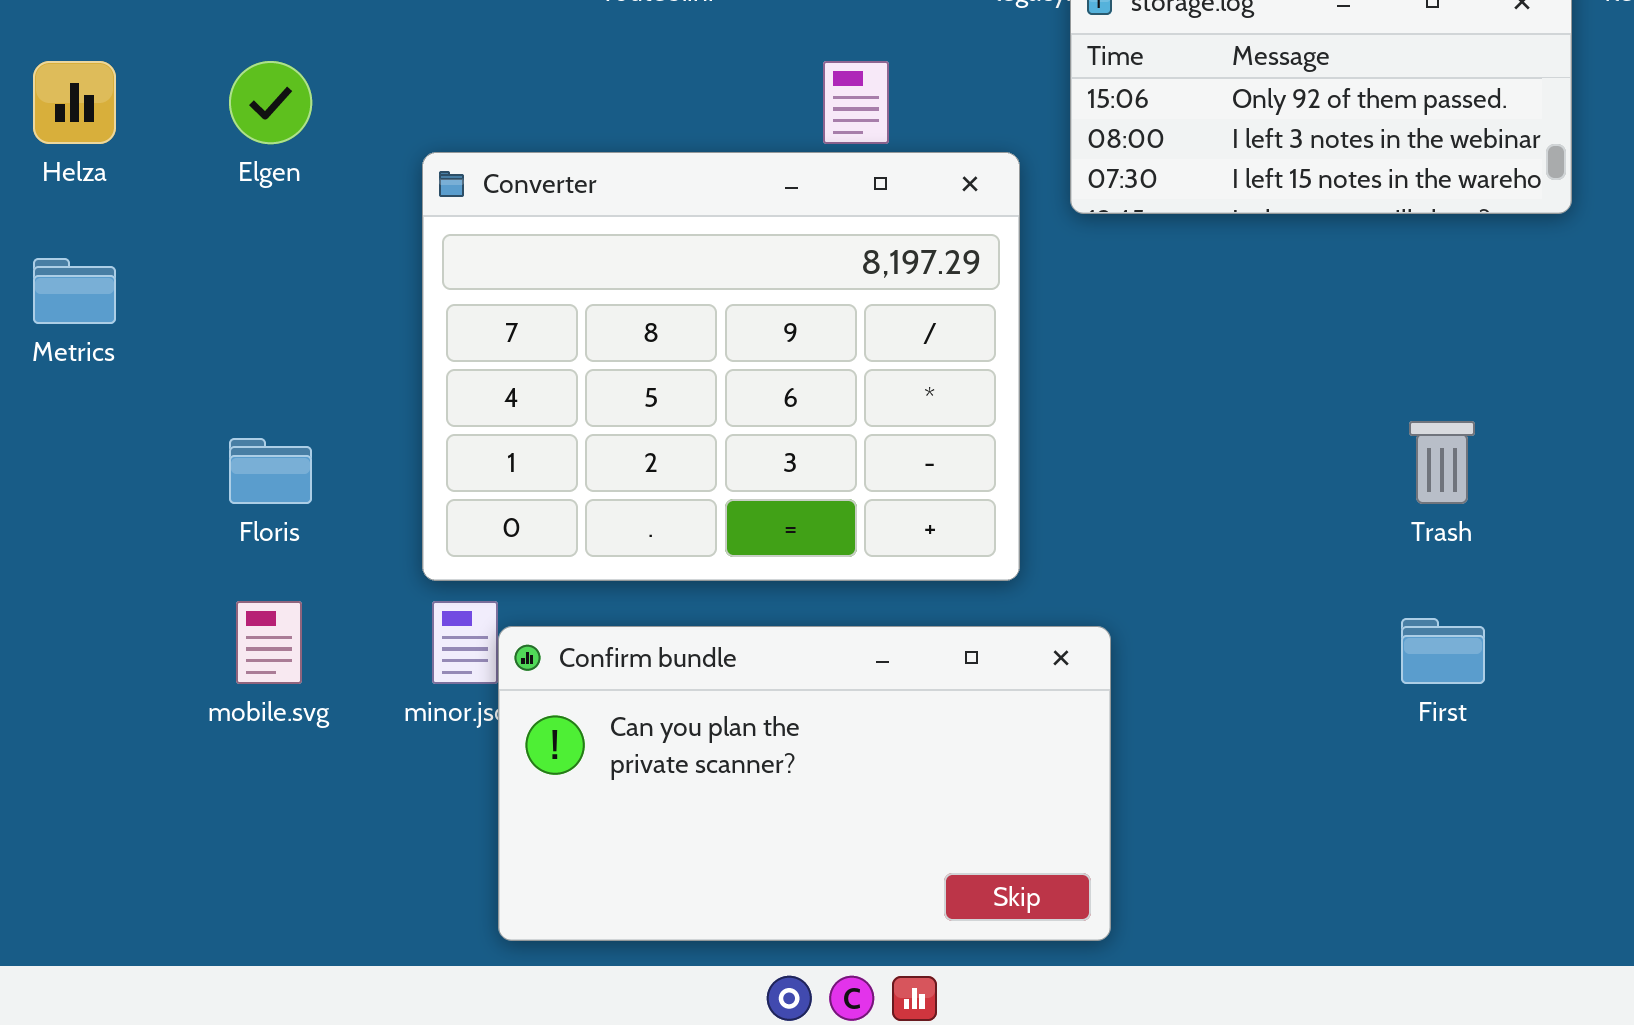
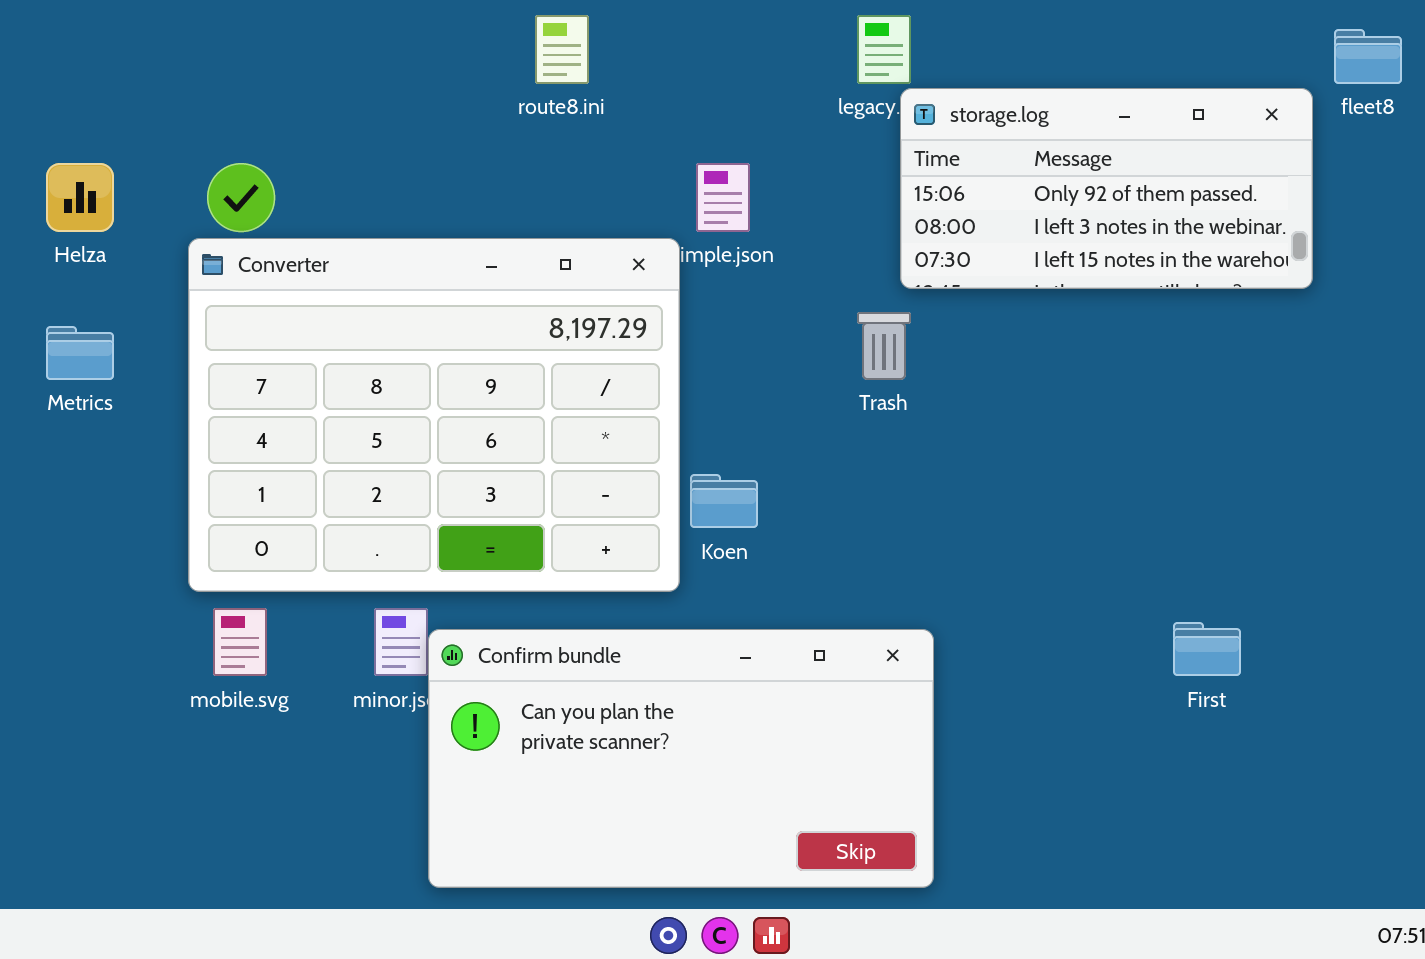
Converter: [422,152,1020,581] -> [188,238,680,592], moved
Trash: [1409,421,1475,504] -> [857,312,911,380], moved

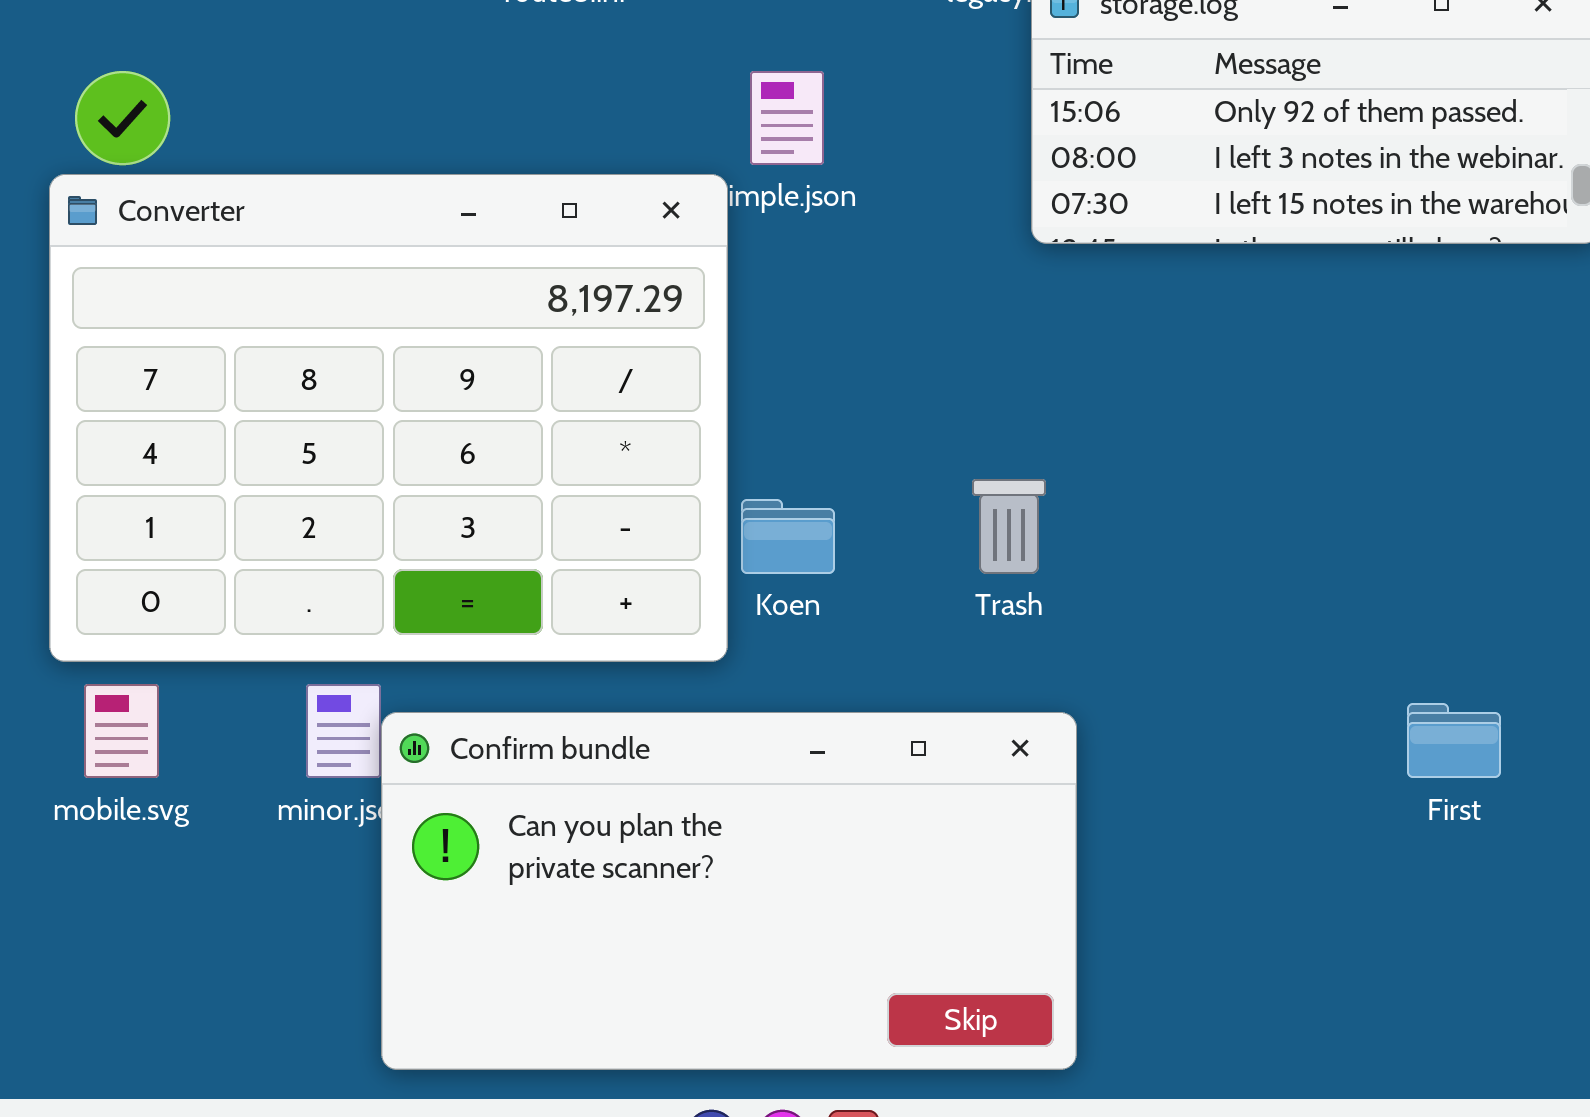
Trash: [857,312,911,380] -> [972,479,1046,574], moved

